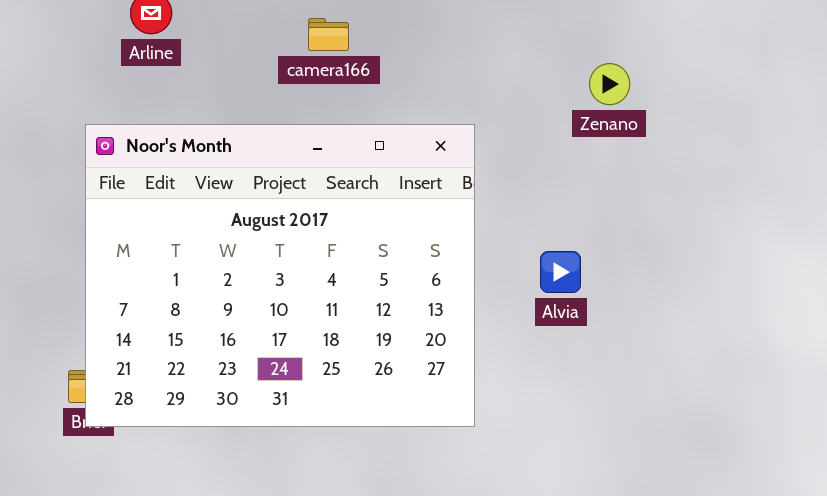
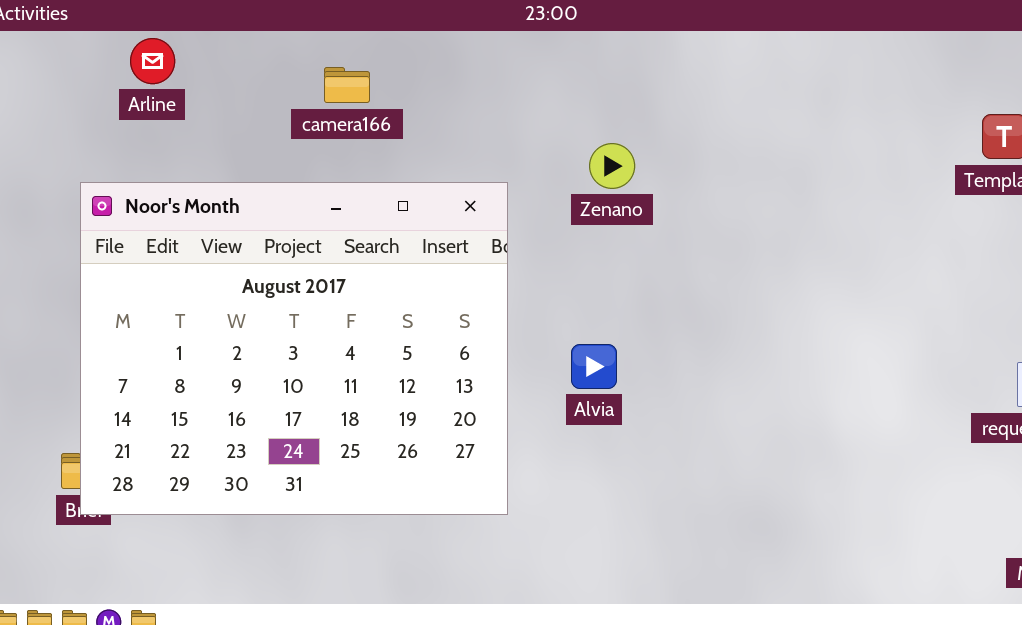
Zenano: [589,63,630,105] -> [589,143,635,189], moved
Alvia: [540,251,581,293] -> [571,344,617,389], moved

